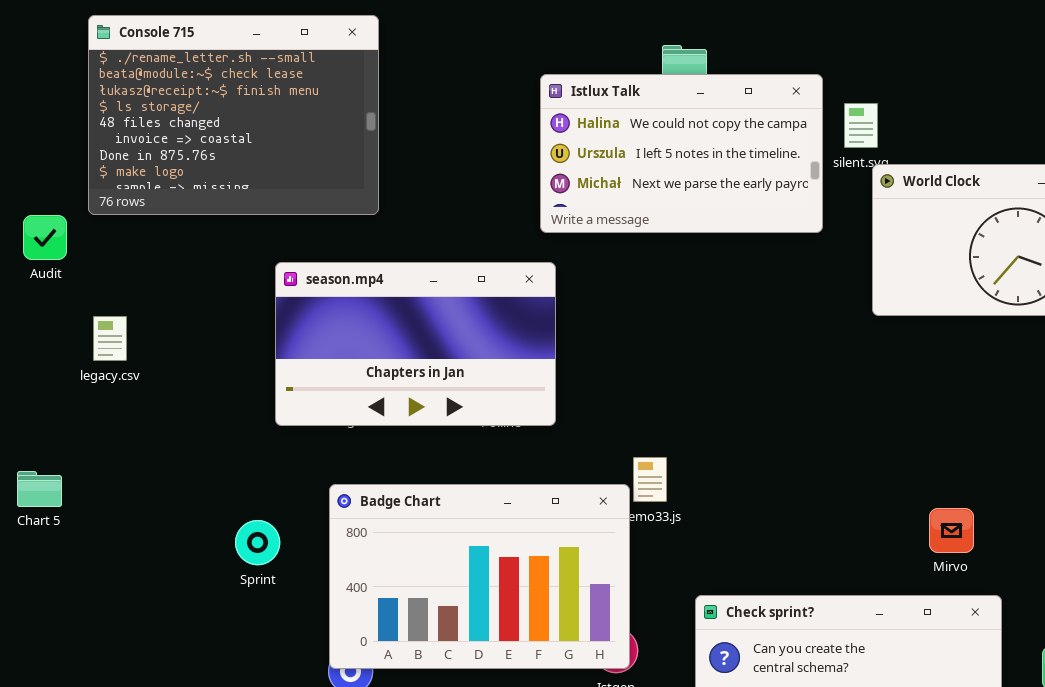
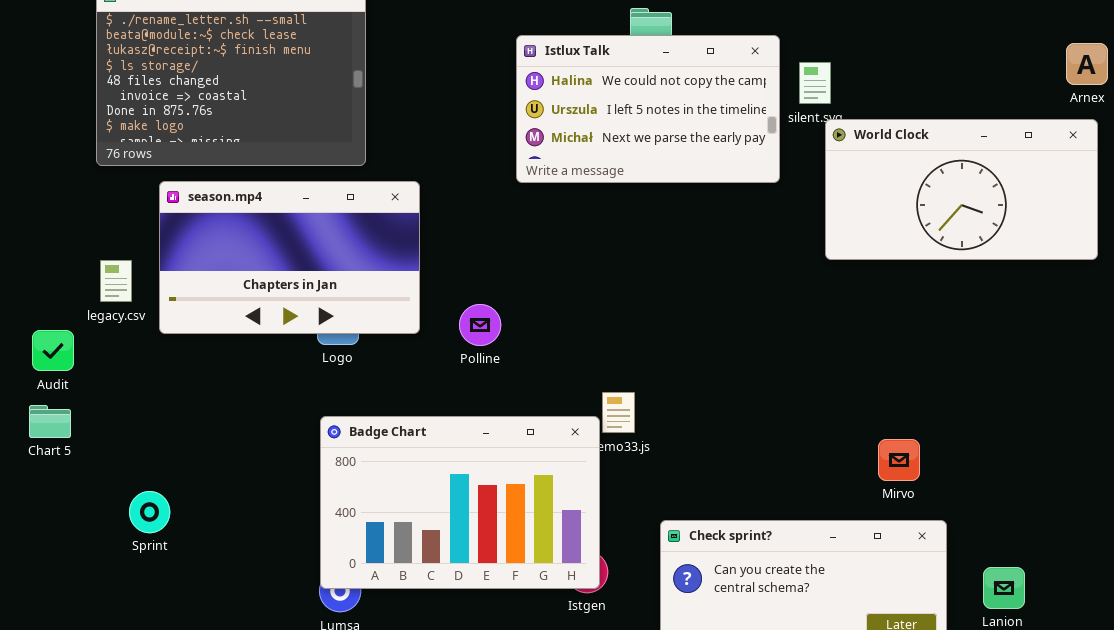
Audit: [23,215,67,260] -> [32,330,74,371], moved
season.mp4: [275,262,556,426] -> [159,181,420,334], moved
Sprint: [235,520,280,565] -> [129,491,170,533], moved

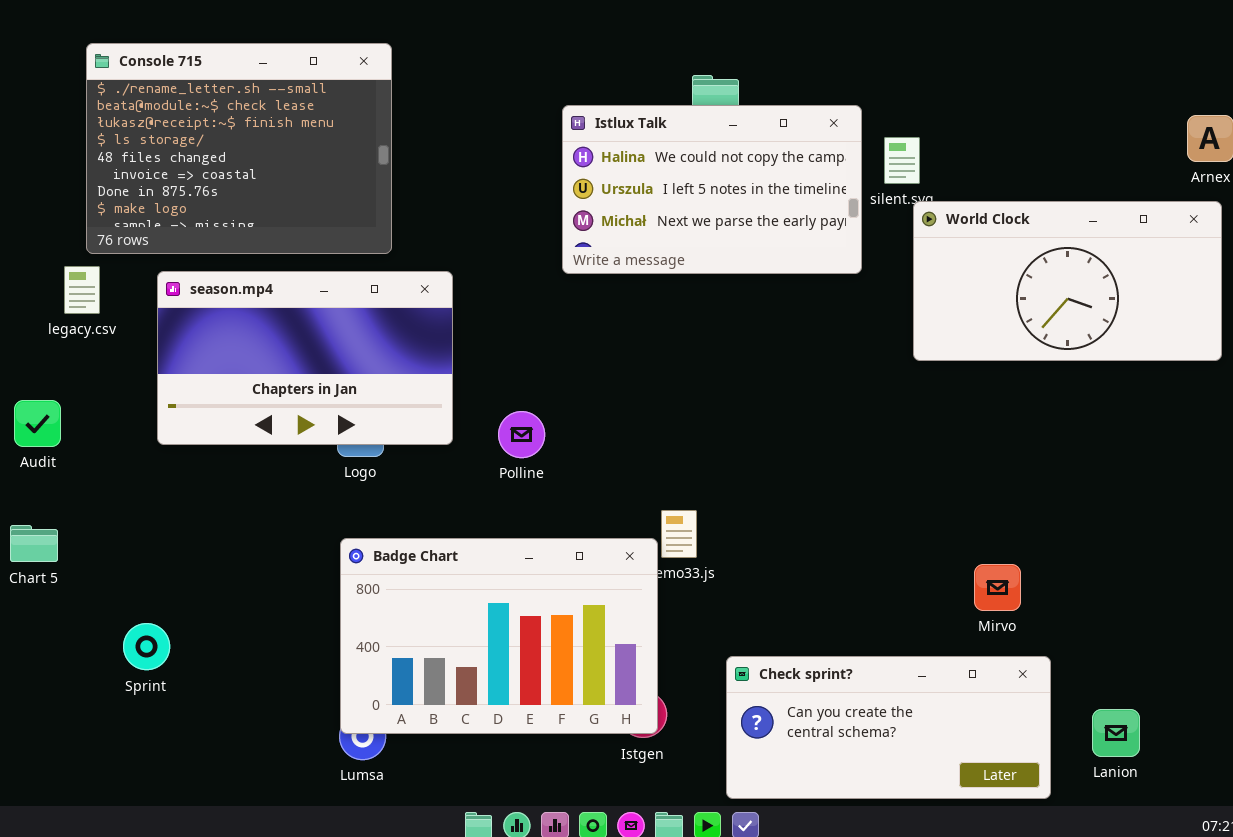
legacy.csv: [100,260,132,302] -> [64,266,100,314], moved
Audit: [32,330,74,371] -> [14,400,61,447], moved

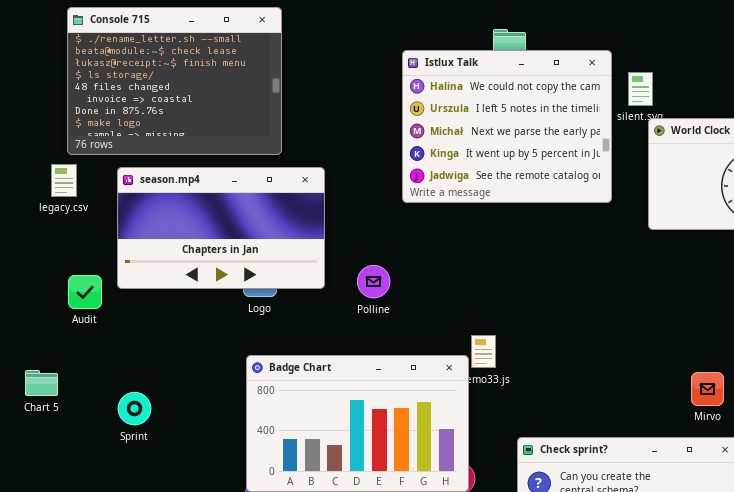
Istlux Talk: [562,105,862,274] -> [402,50,612,203], resized
Audit: [14,400,61,447] -> [68,275,102,309], moved
Chart 5: [10,525,58,562] -> [25,370,58,396], moved
Sprint: [123,623,170,670] -> [118,392,151,425], moved

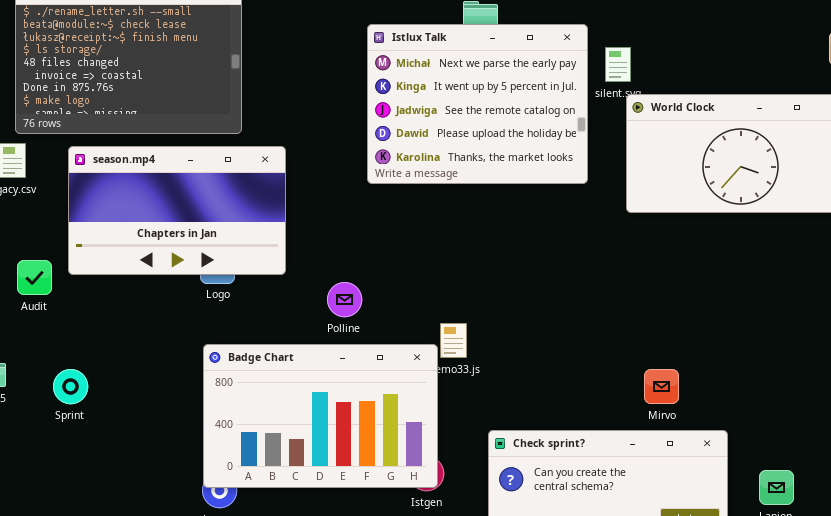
Istlux Talk: [402,50,612,203] -> [367,24,588,184], scrolled down 2 rows
Polline: [357,265,390,298] -> [327,282,362,317], moved
Mirvo: [691,372,724,406] -> [644,369,679,404], moved
Sprint: [118,392,151,425] -> [53,369,88,404], moved

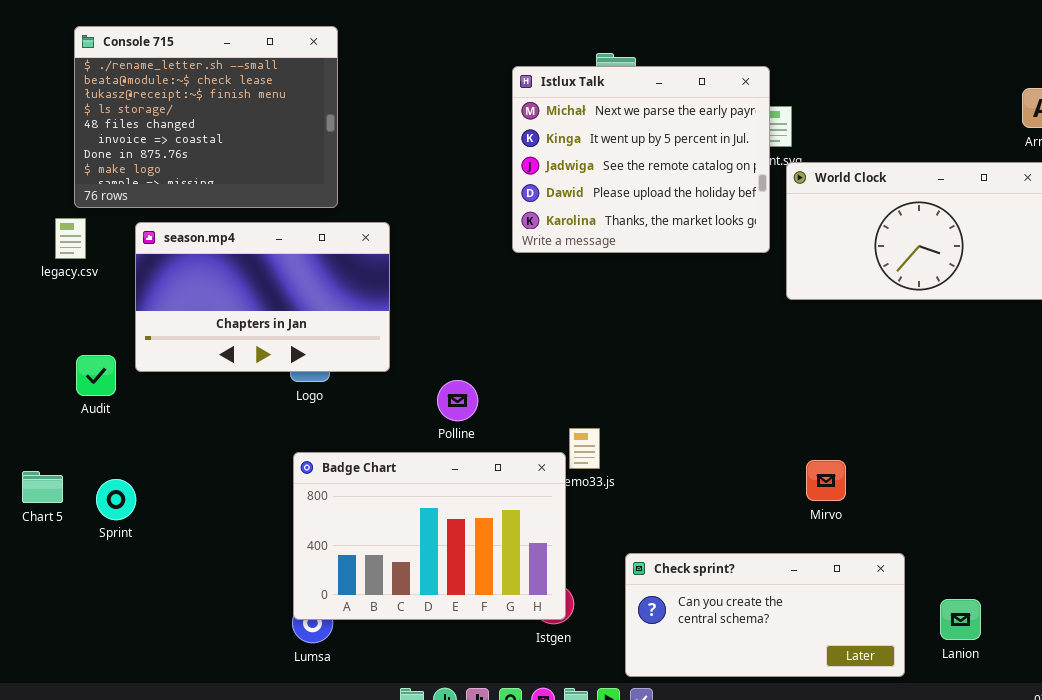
Istlux Talk: [367,24,588,184] -> [512,66,770,253], moved
Sprint: [53,369,88,404] -> [96,479,136,520], moved
Mirvo: [644,369,679,404] -> [806,460,846,501], moved

